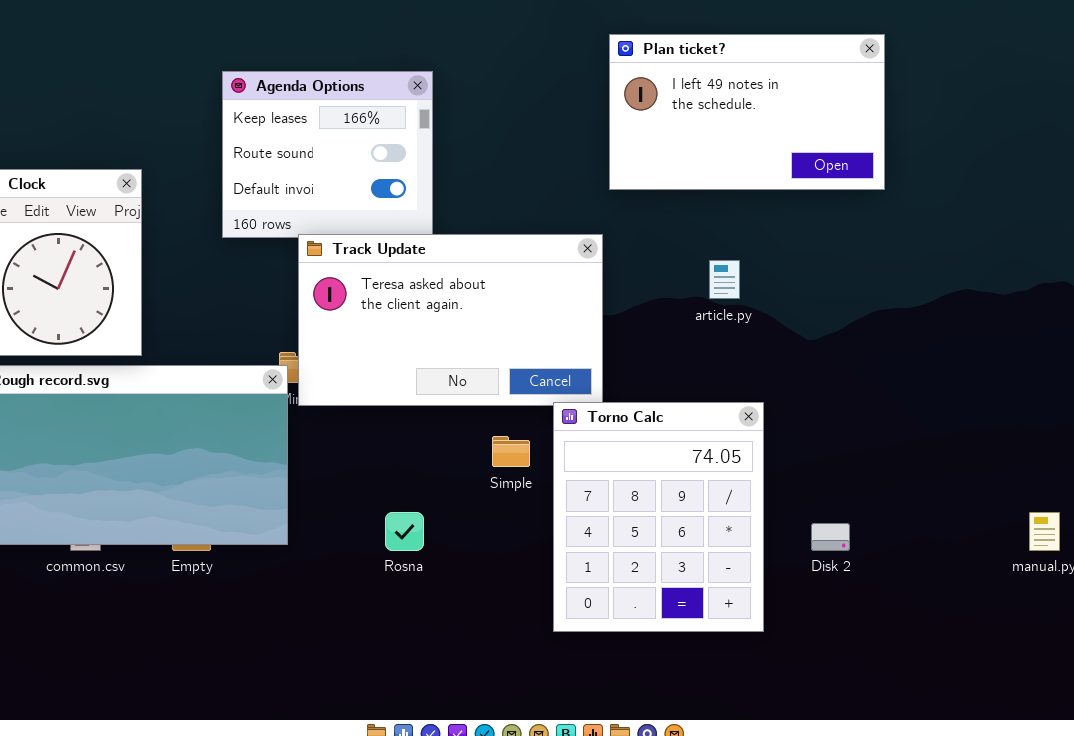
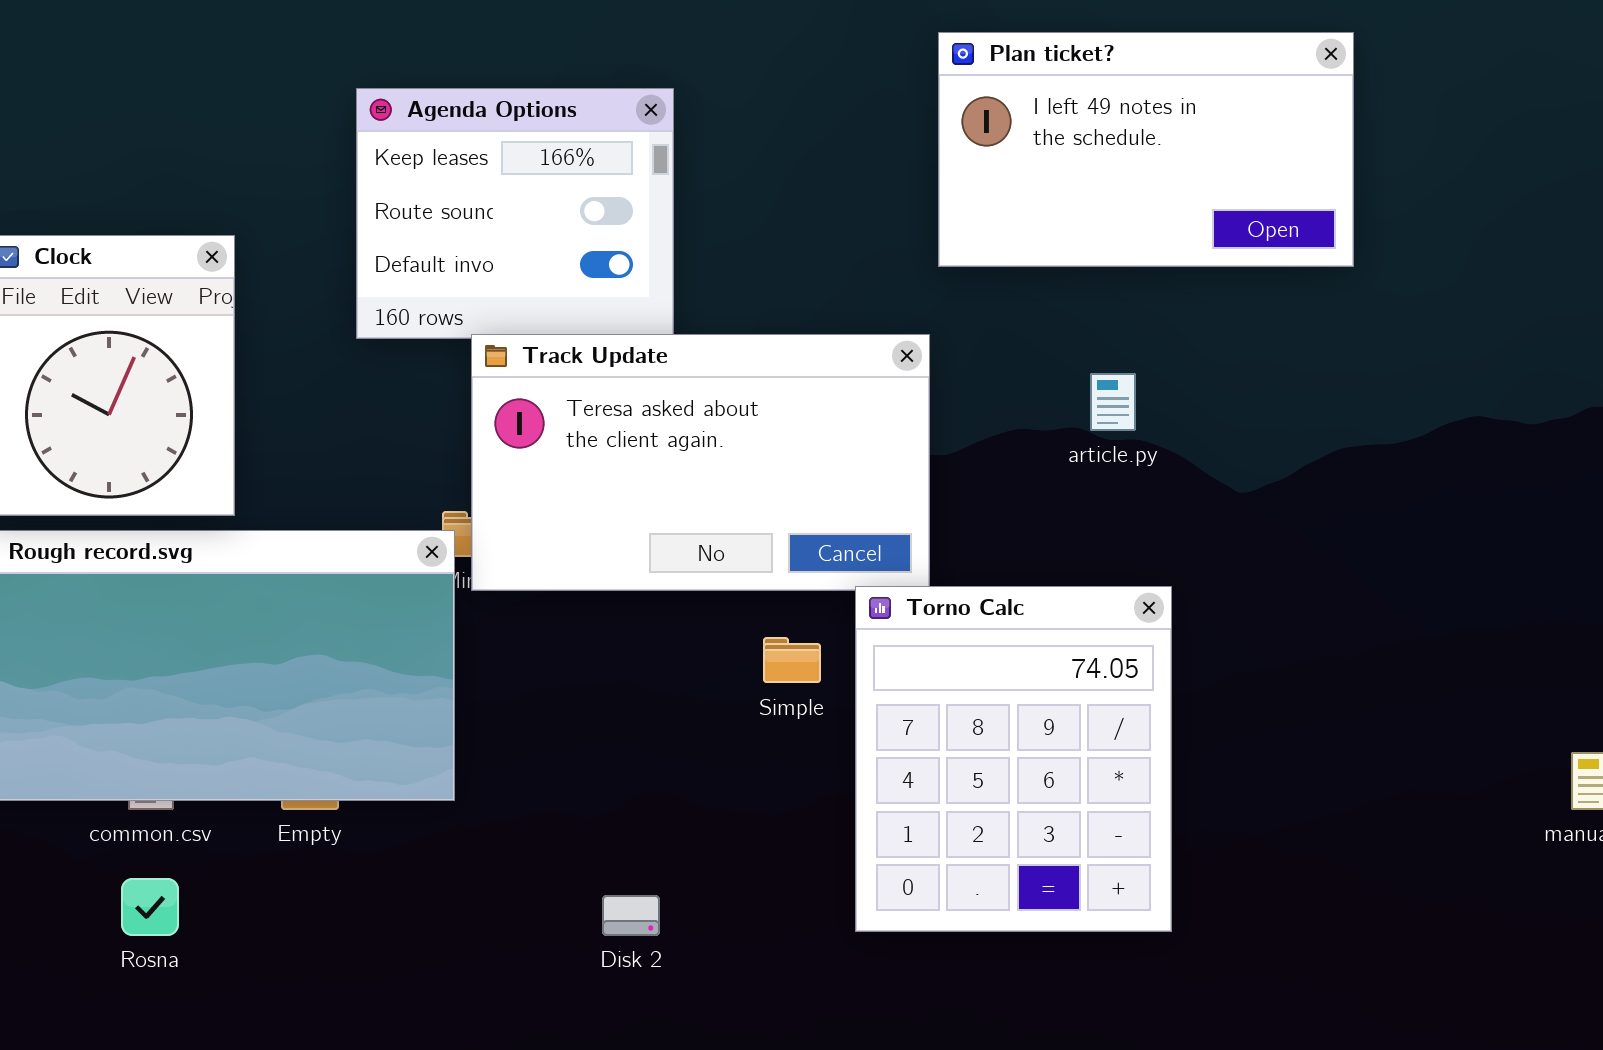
Rosna: [385,512,424,551] -> [121,878,179,936], moved
Disk 2: [811,523,850,551] -> [602,895,660,936], moved

